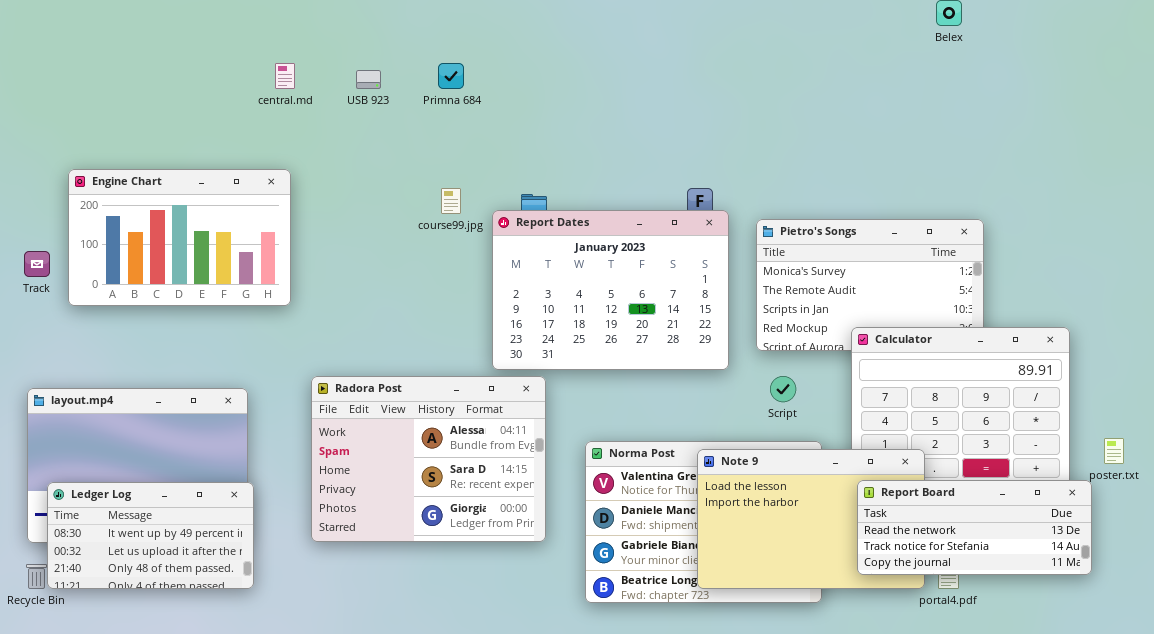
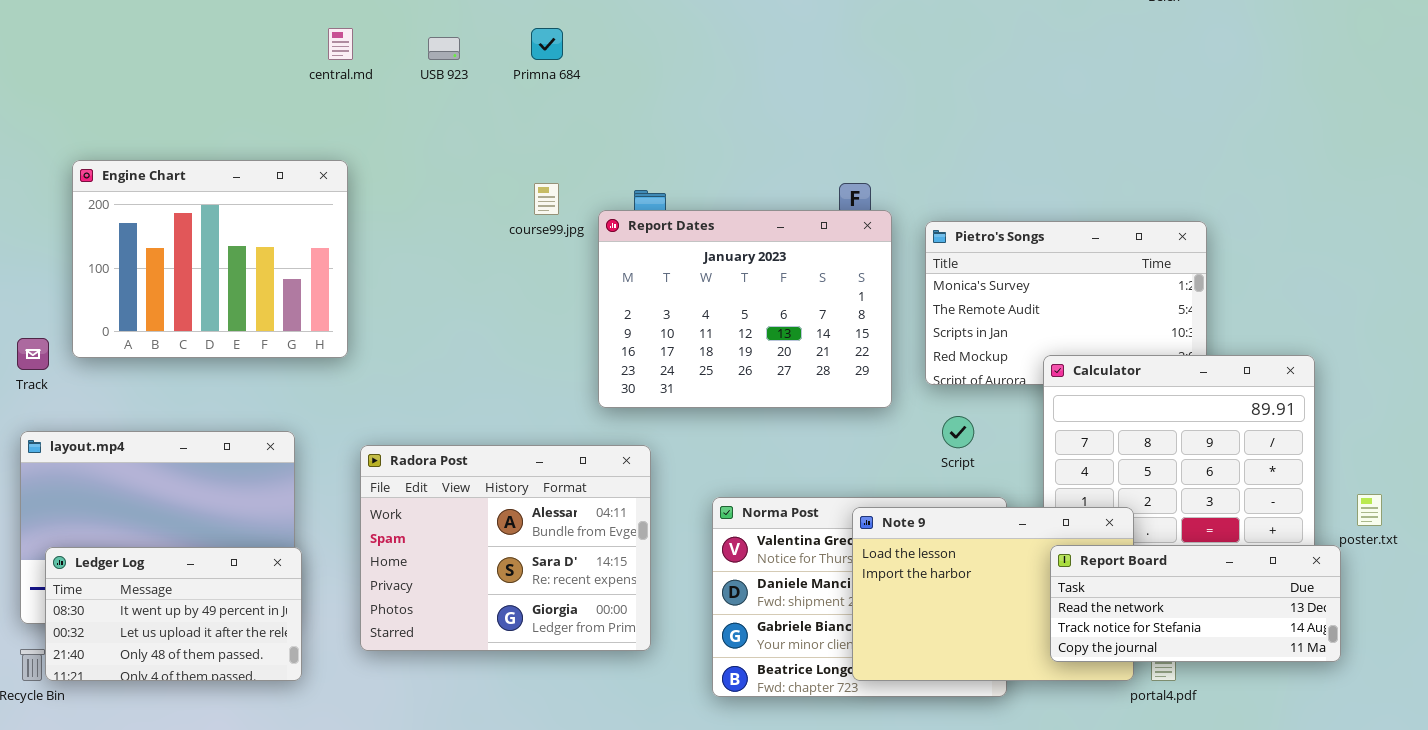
Engine Chart: [68,169,291,306] -> [72,160,348,358], resized
Track: [24,251,50,277] -> [17,338,49,370], moved
Radora Post: [311,376,546,542] -> [360,445,651,651], moved

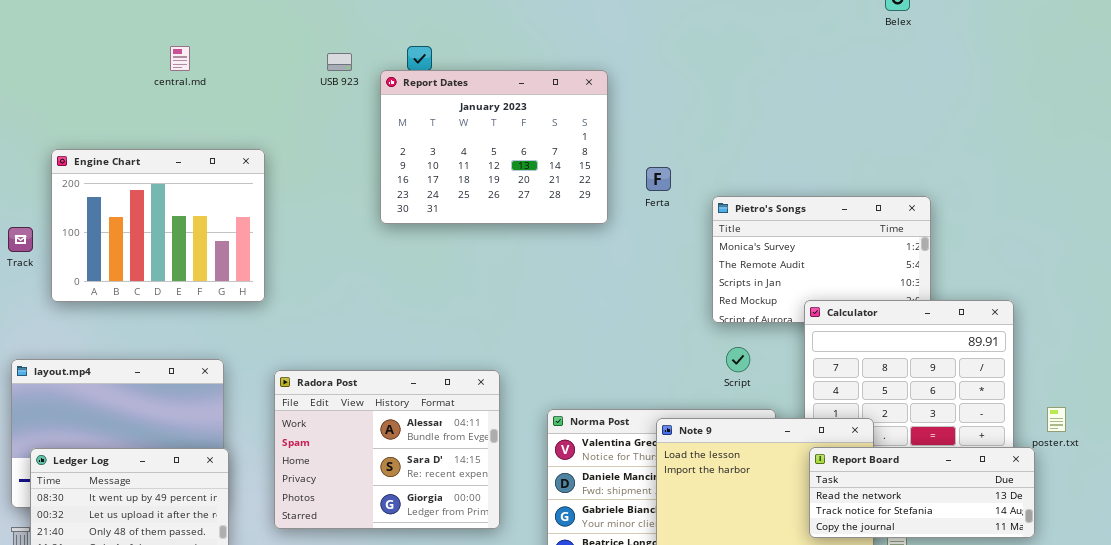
central.md: [328,28,353,60] -> [170,46,190,71], moved
Report Dates: [598,210,892,408] -> [380,70,608,224], moved
Track: [17,338,49,370] -> [8,227,33,252], moved

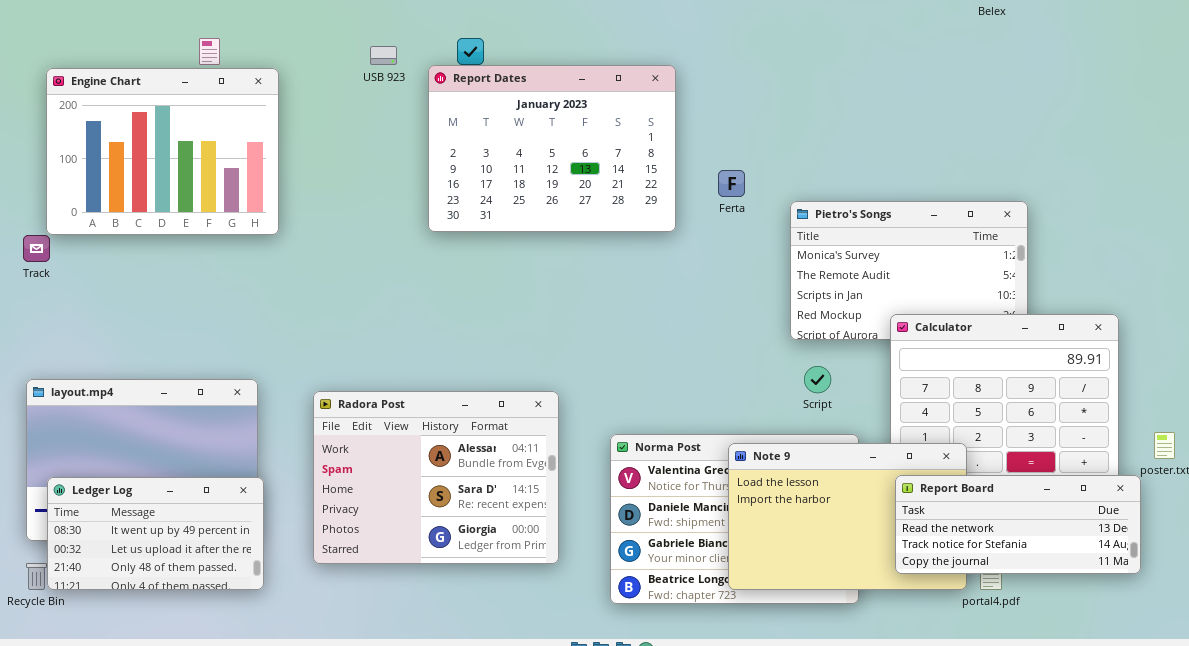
Engine Chart: [51,149,265,302] -> [46,68,279,235], moved

